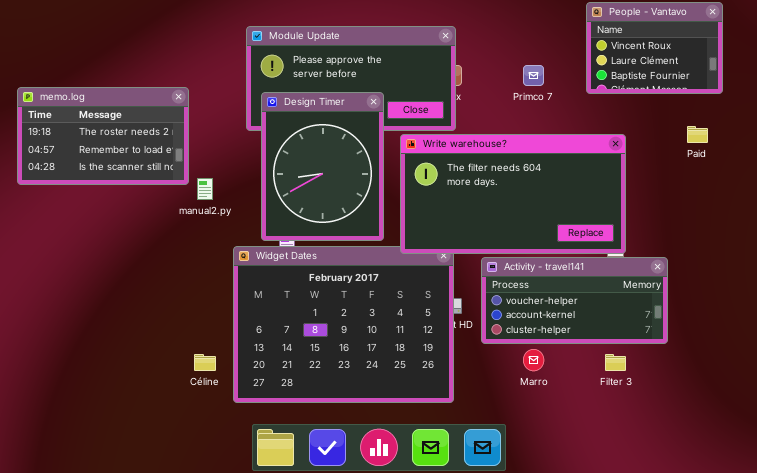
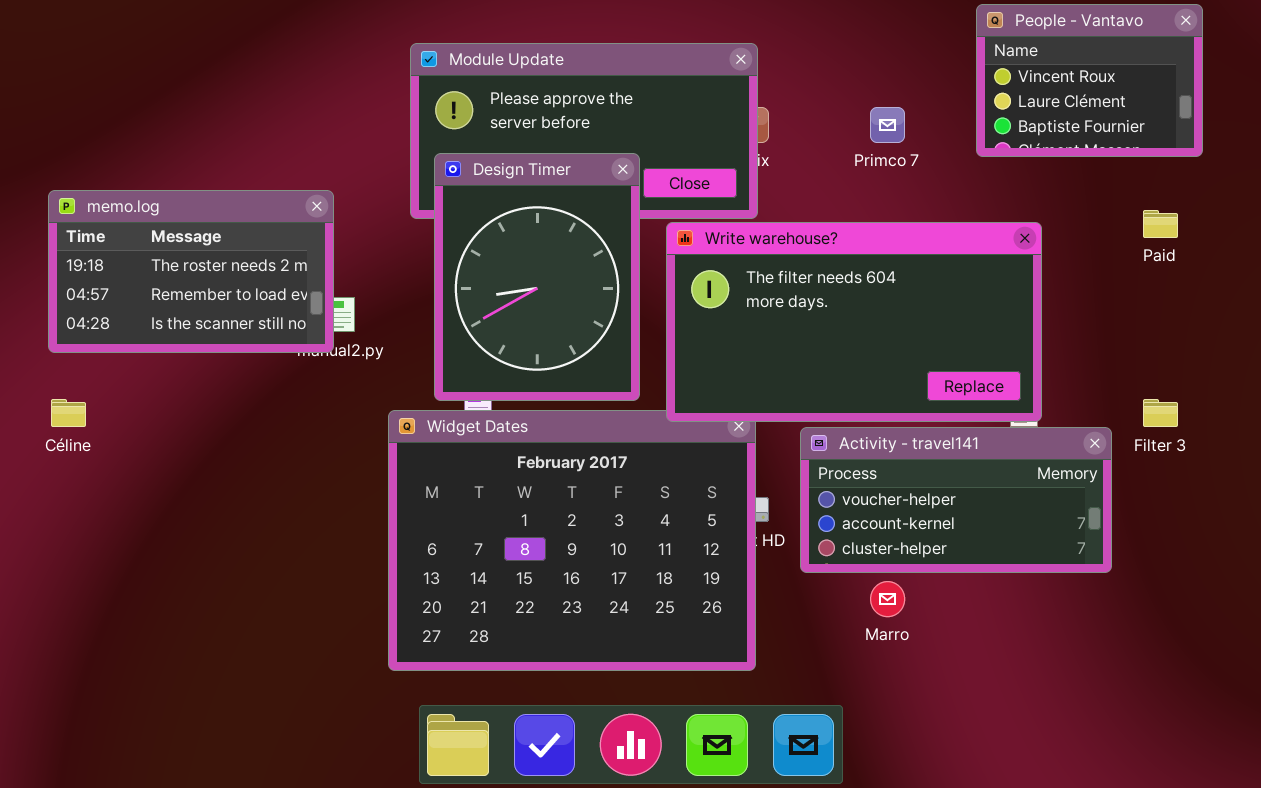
memo.log: [17,87,189,185] -> [48,190,334,353], moved
Céline: [194,354,216,371] -> [51,399,86,427], moved
Filter 3: [605,354,626,371] -> [1143,399,1178,427], moved

